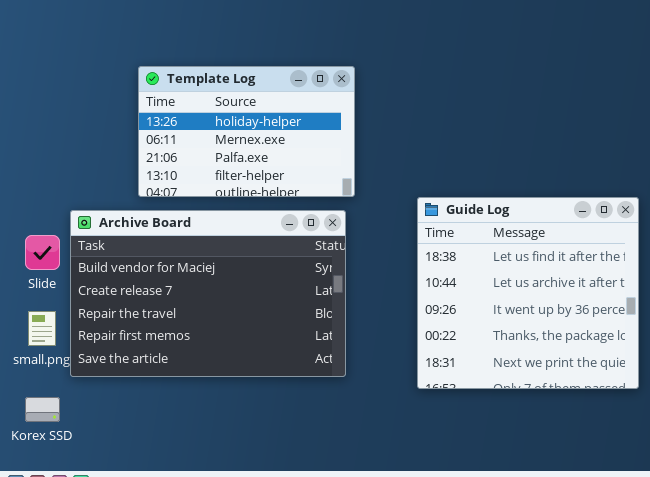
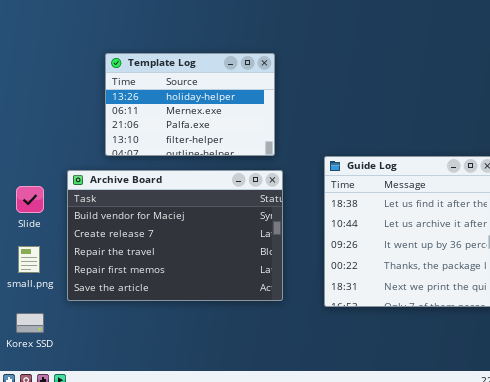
Archive Board: [70,210,346,377] -> [67,170,283,301], moved

